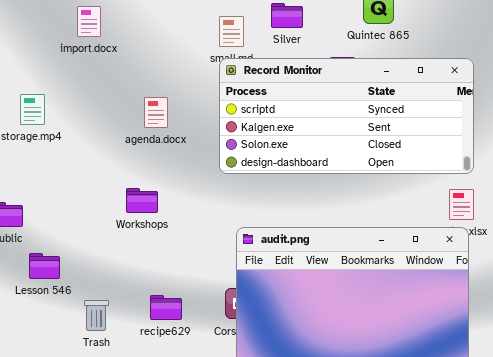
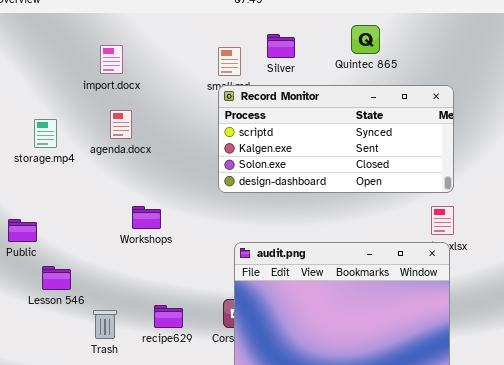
import.docx: [77,6,101,37] -> [100,45,123,74], moved
agenda.docx: [144,97,168,128] -> [110,110,132,139], moved

